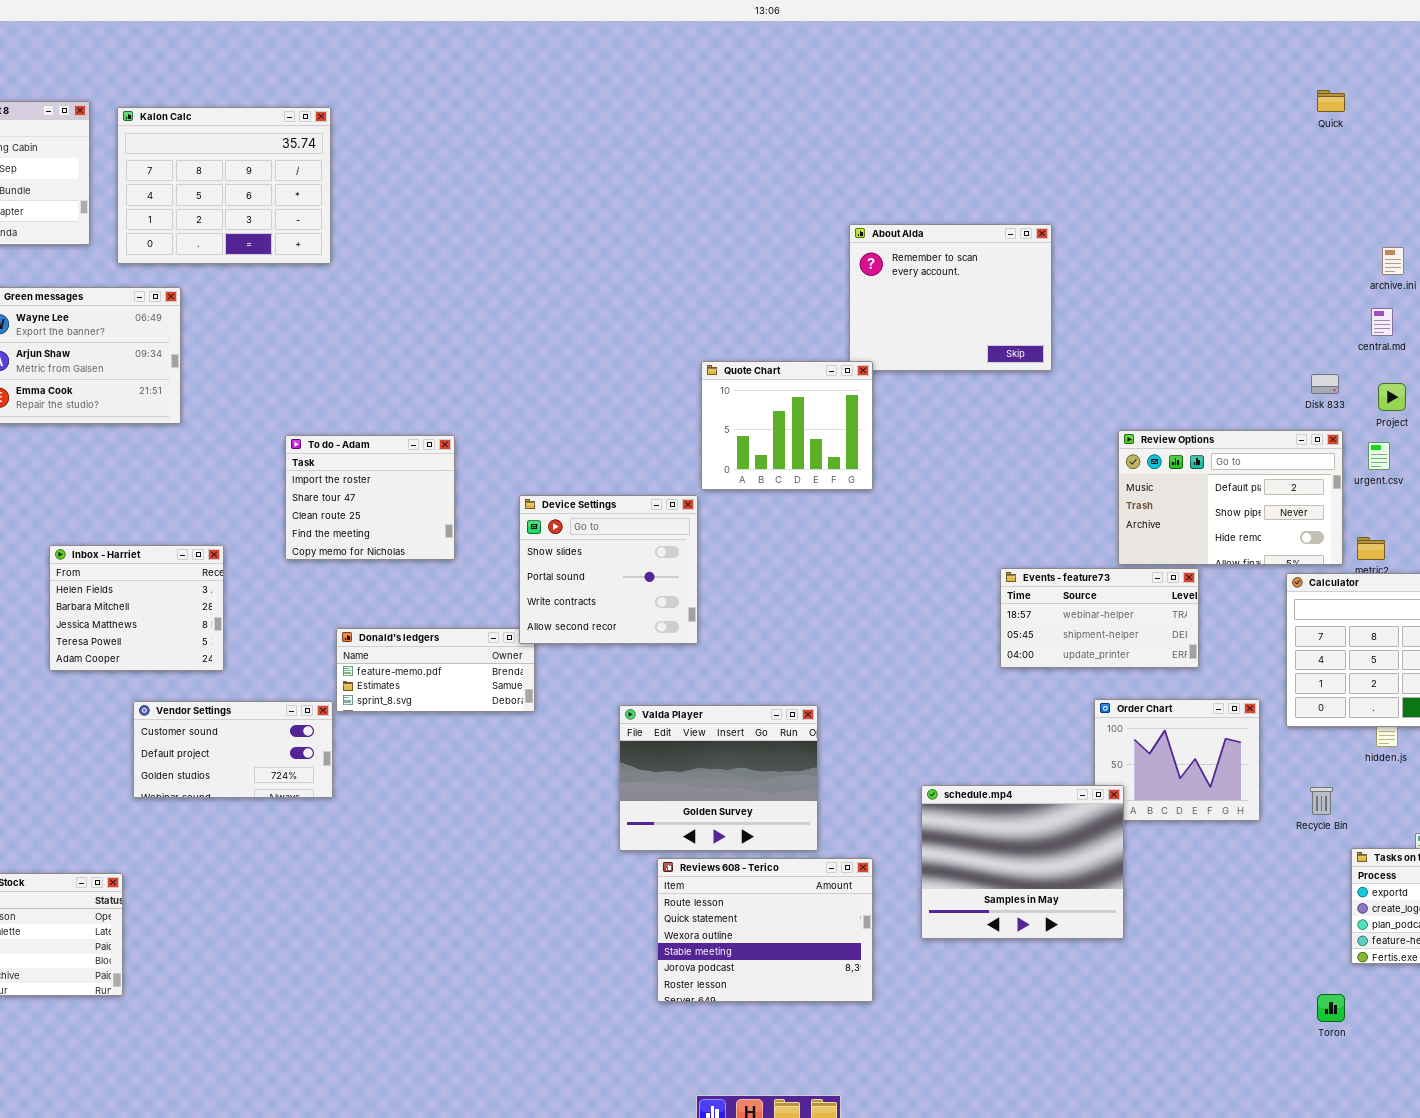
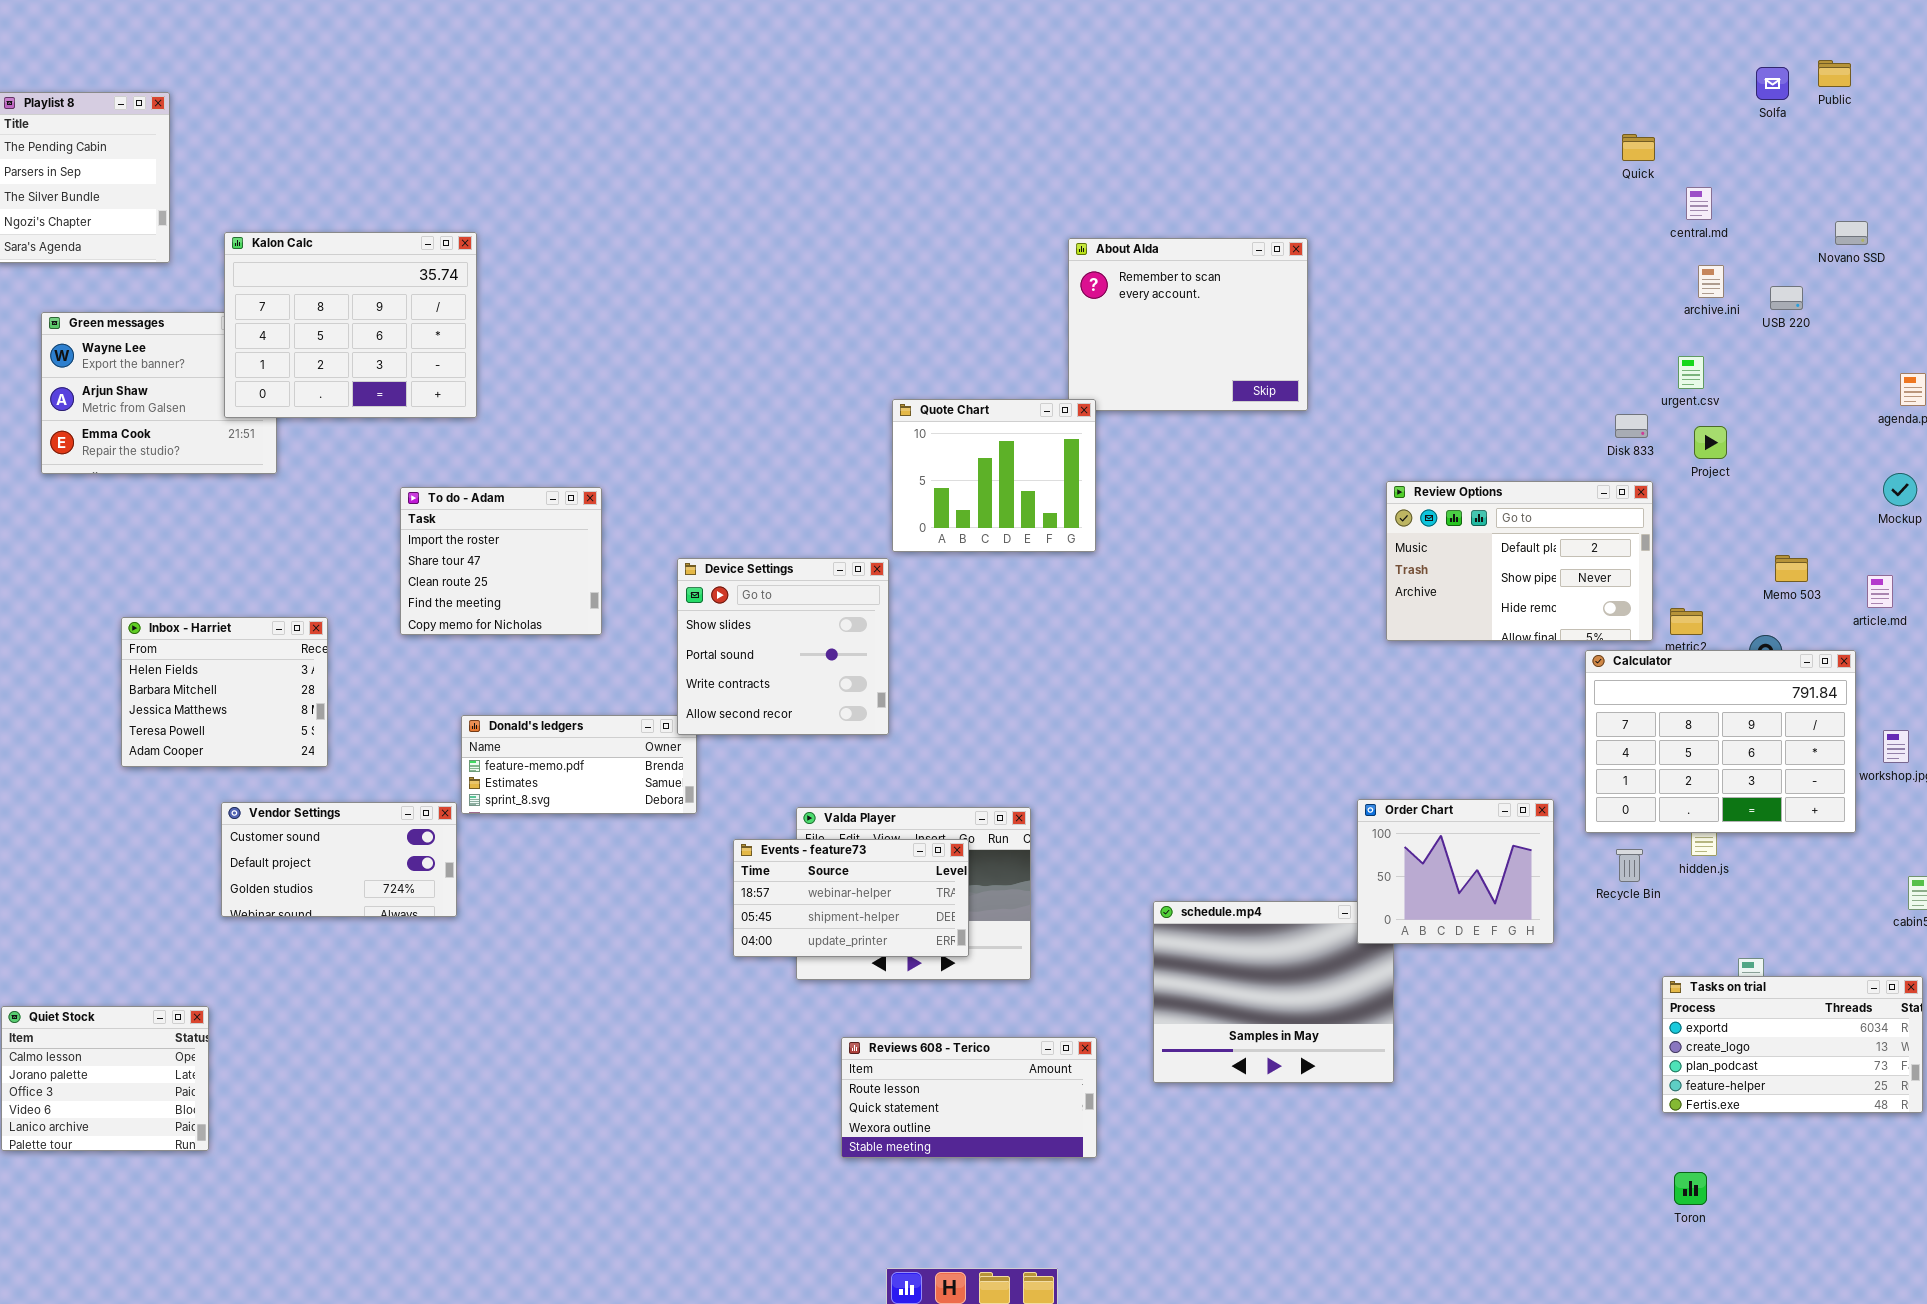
Quick: [1317,90,1345,112] -> [1622,134,1655,161], moved
Kalon Calc: [117,107,331,264] -> [224,232,477,418], moved
central.md: [1371,308,1393,336] -> [1686,187,1712,220], moved
urgent.csv: [1368,442,1390,470] -> [1678,356,1704,389], moved
Events - feature73: [1000,568,1199,668] -> [733,839,969,957], moved
Order Chart: [1094,699,1260,821] -> [1357,799,1554,944], raised
Recycle Bin: [1310,787,1333,815] -> [1616,849,1643,882], moved
Reviews 608 - Terico: [657,858,873,1002] -> [841,1037,1097,1158], resized
Toron: [1317,994,1345,1022] -> [1674,1172,1707,1205], moved

